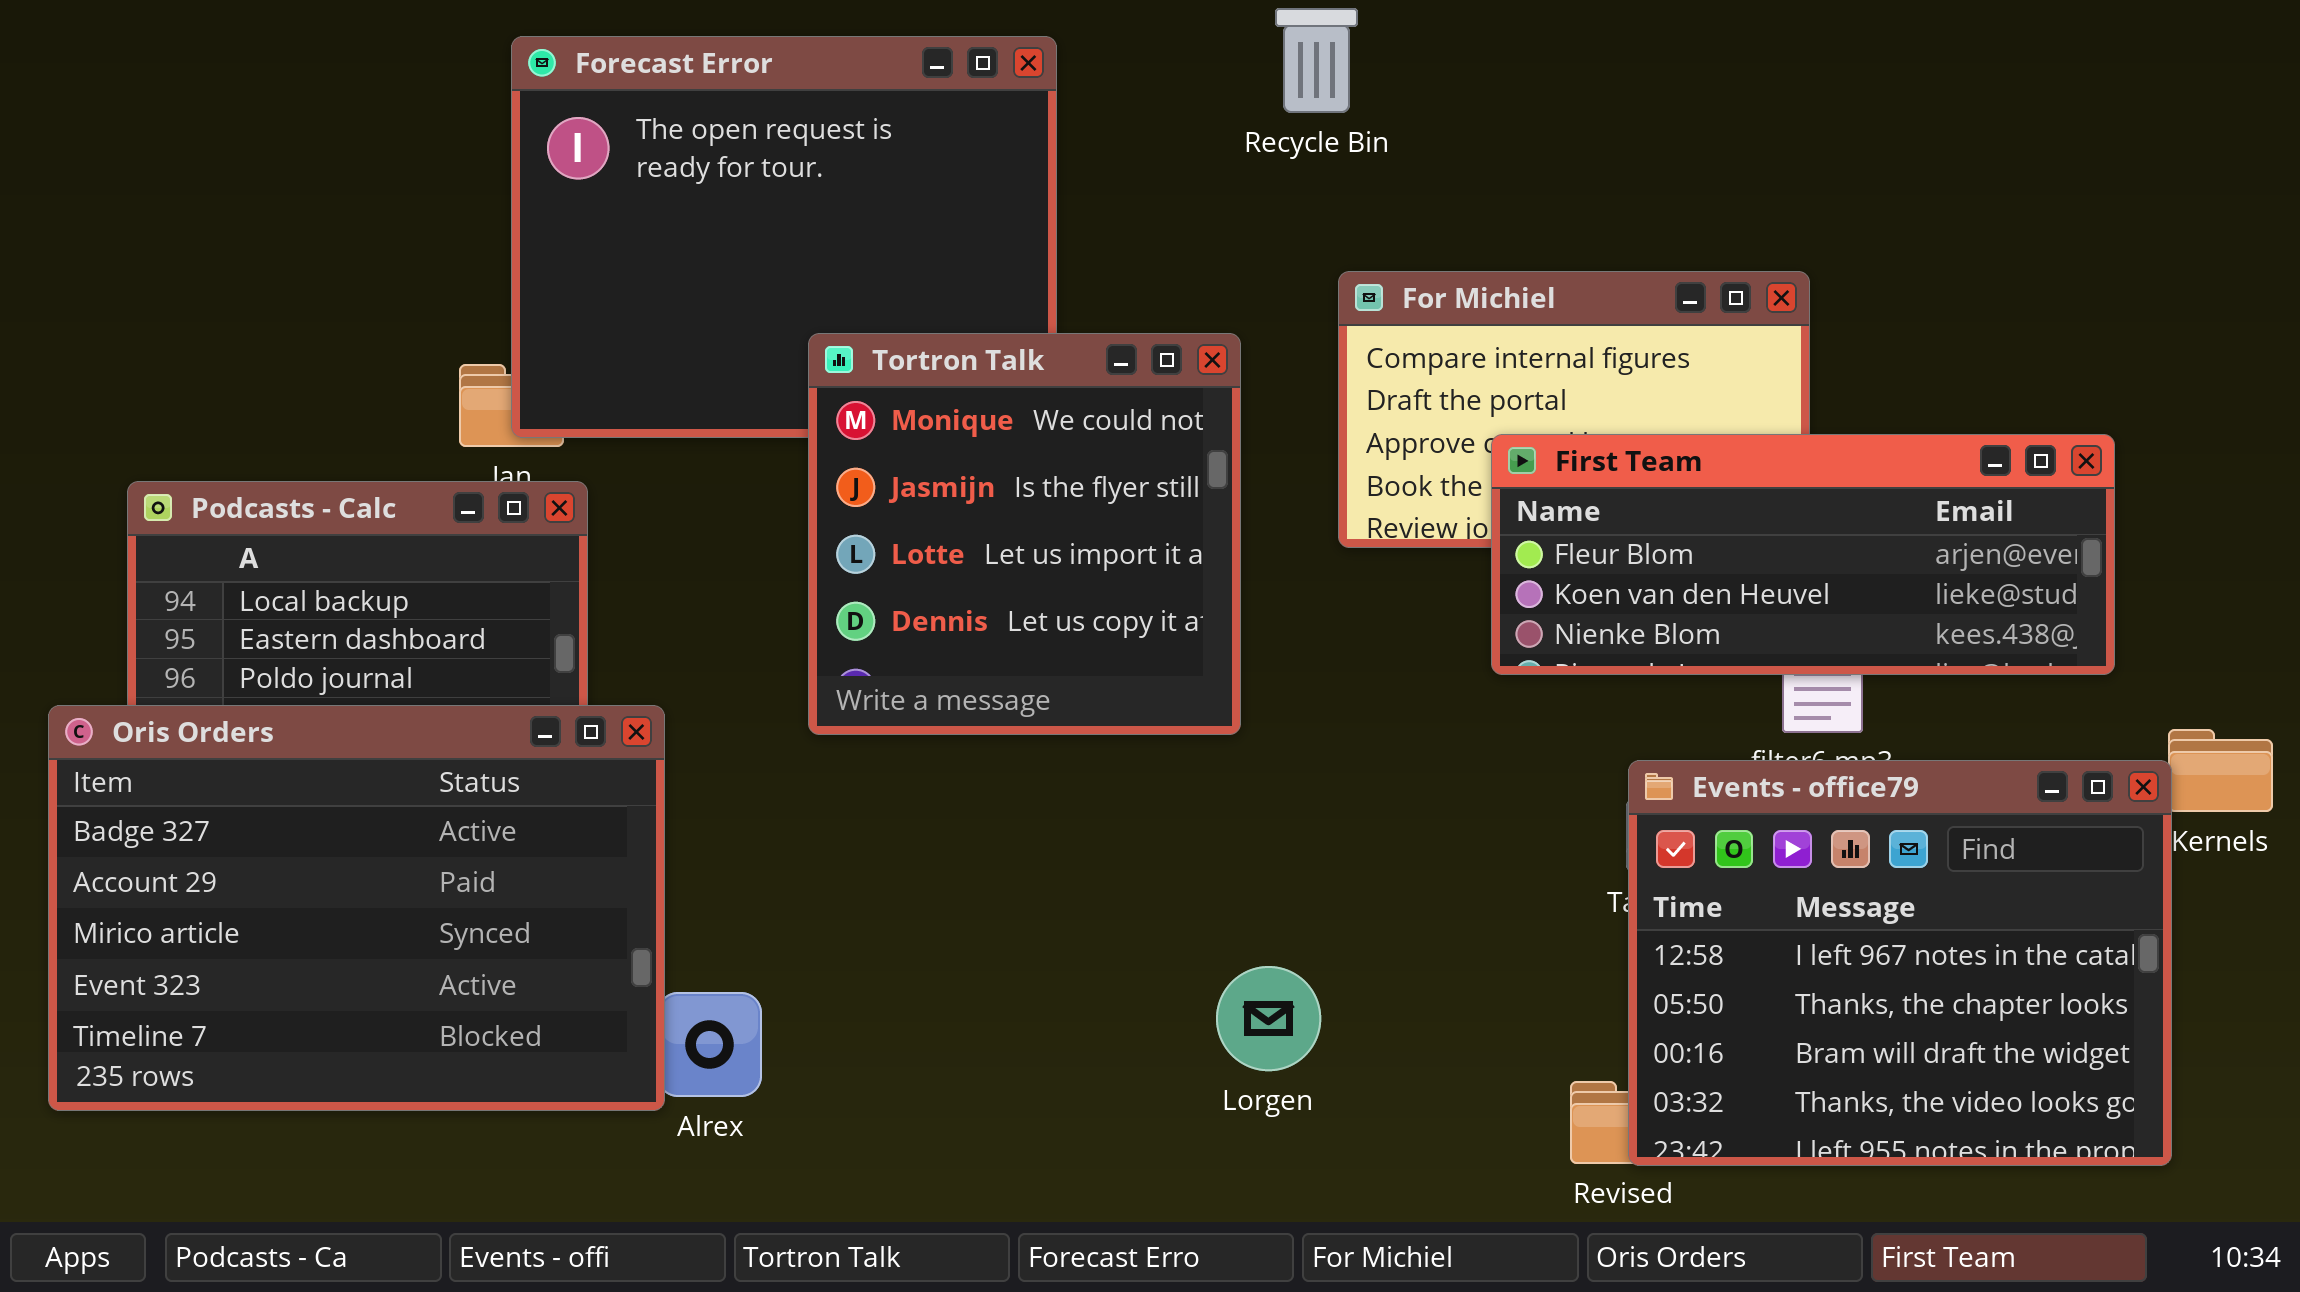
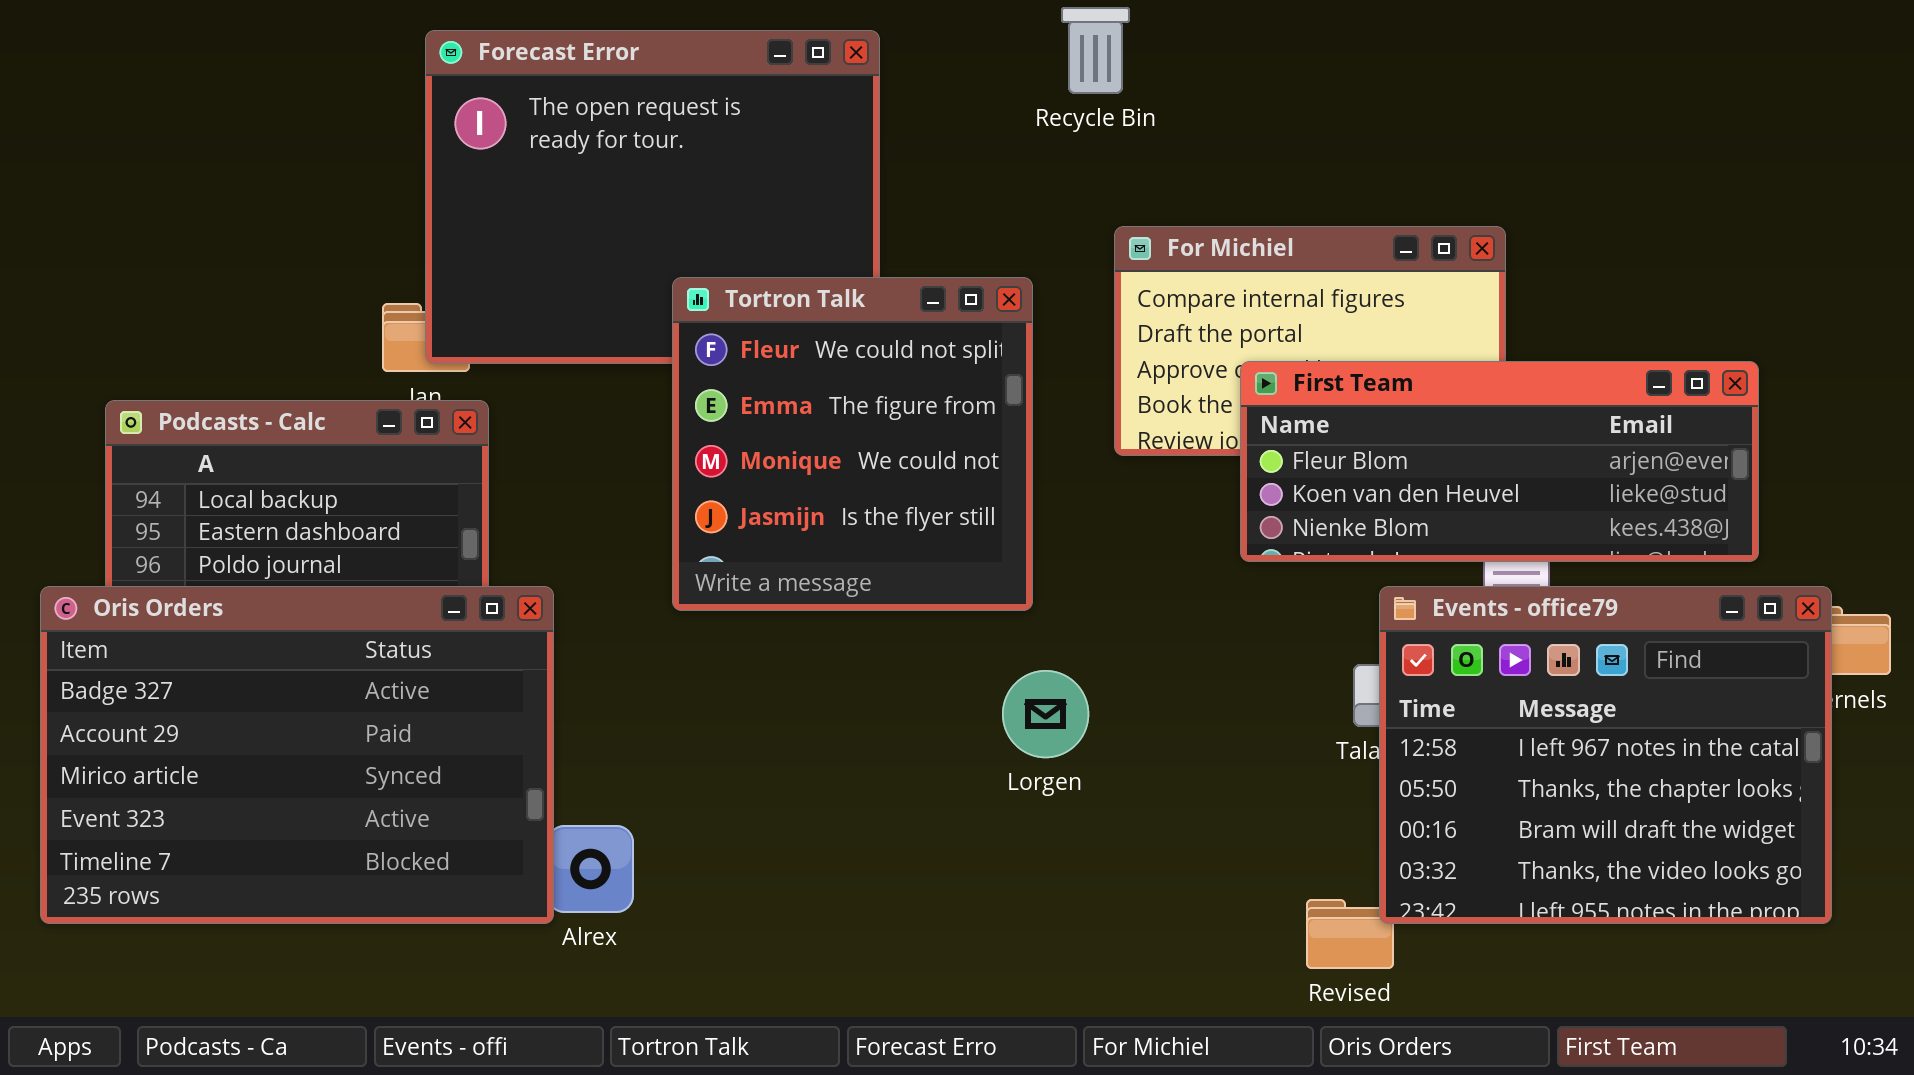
Tortron Talk: [808,333,1241,735] -> [672,277,1033,611], scrolled up 2 rows
Events - office79: [1628,760,2172,1166] -> [1379,586,1832,924], moved
Lorgen: [1216,966,1321,1071] -> [1002,670,1089,758], moved

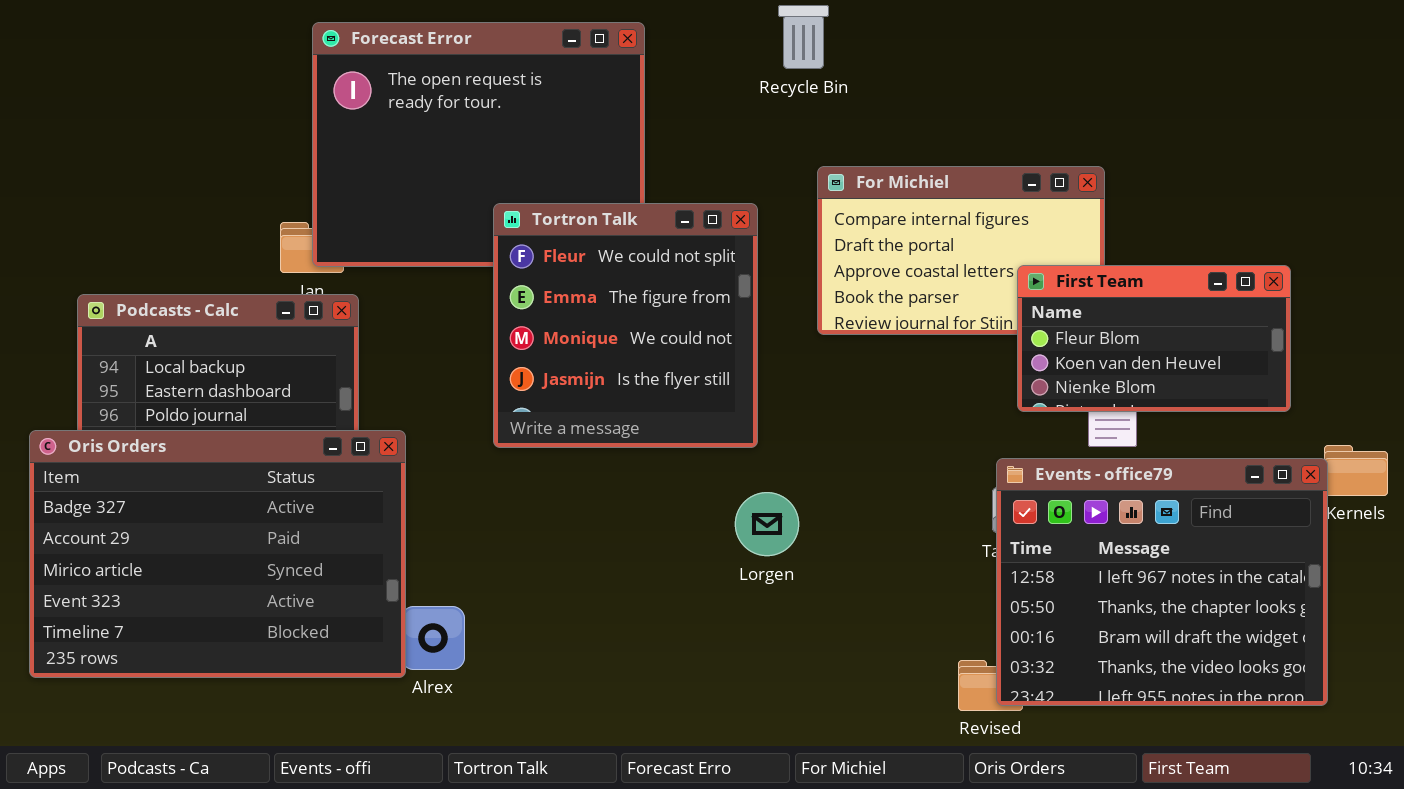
First Team: [1240,361,1759,562] -> [1017,265,1291,412], resized
Events - office79: [1379,586,1832,924] -> [996,458,1328,706], moved

